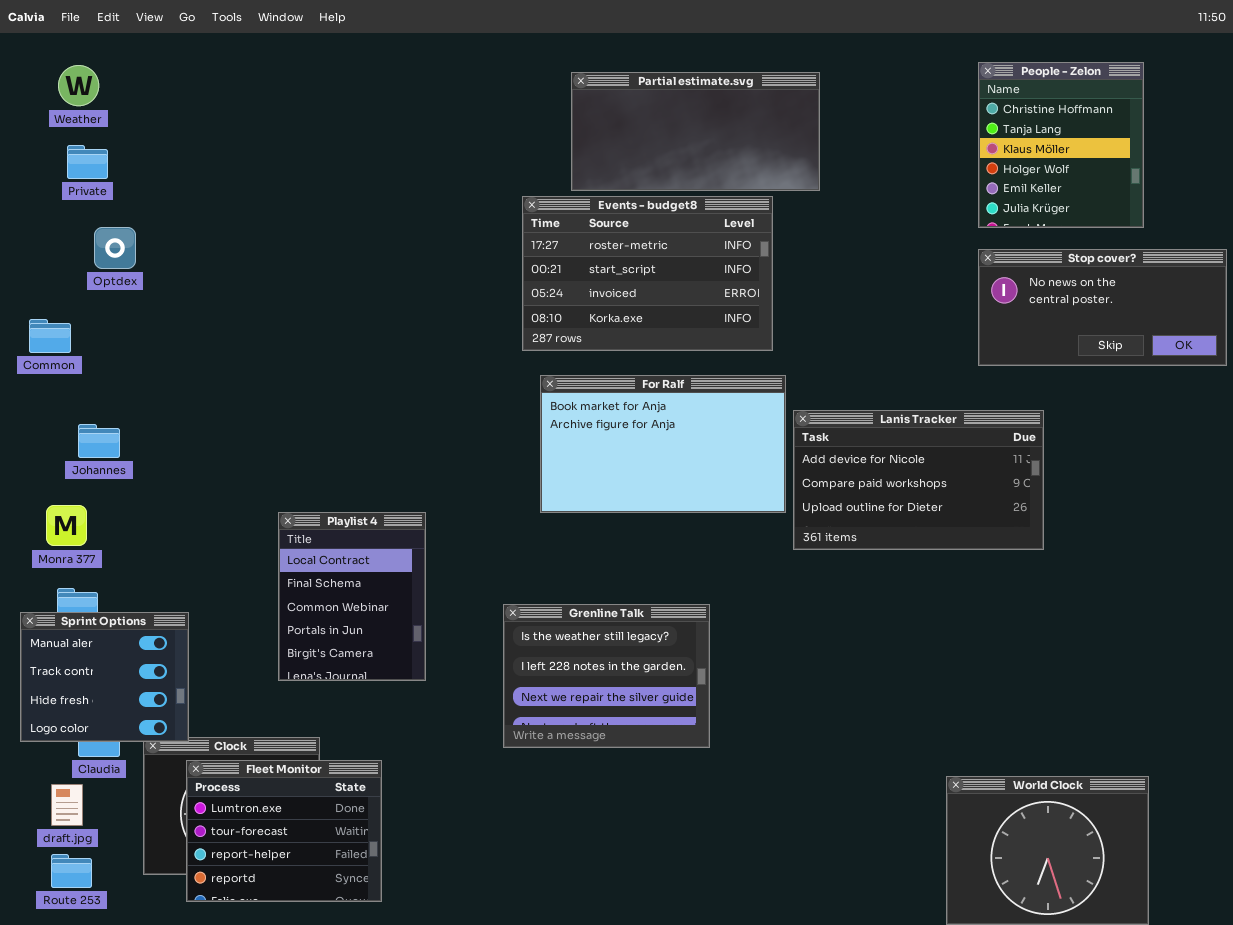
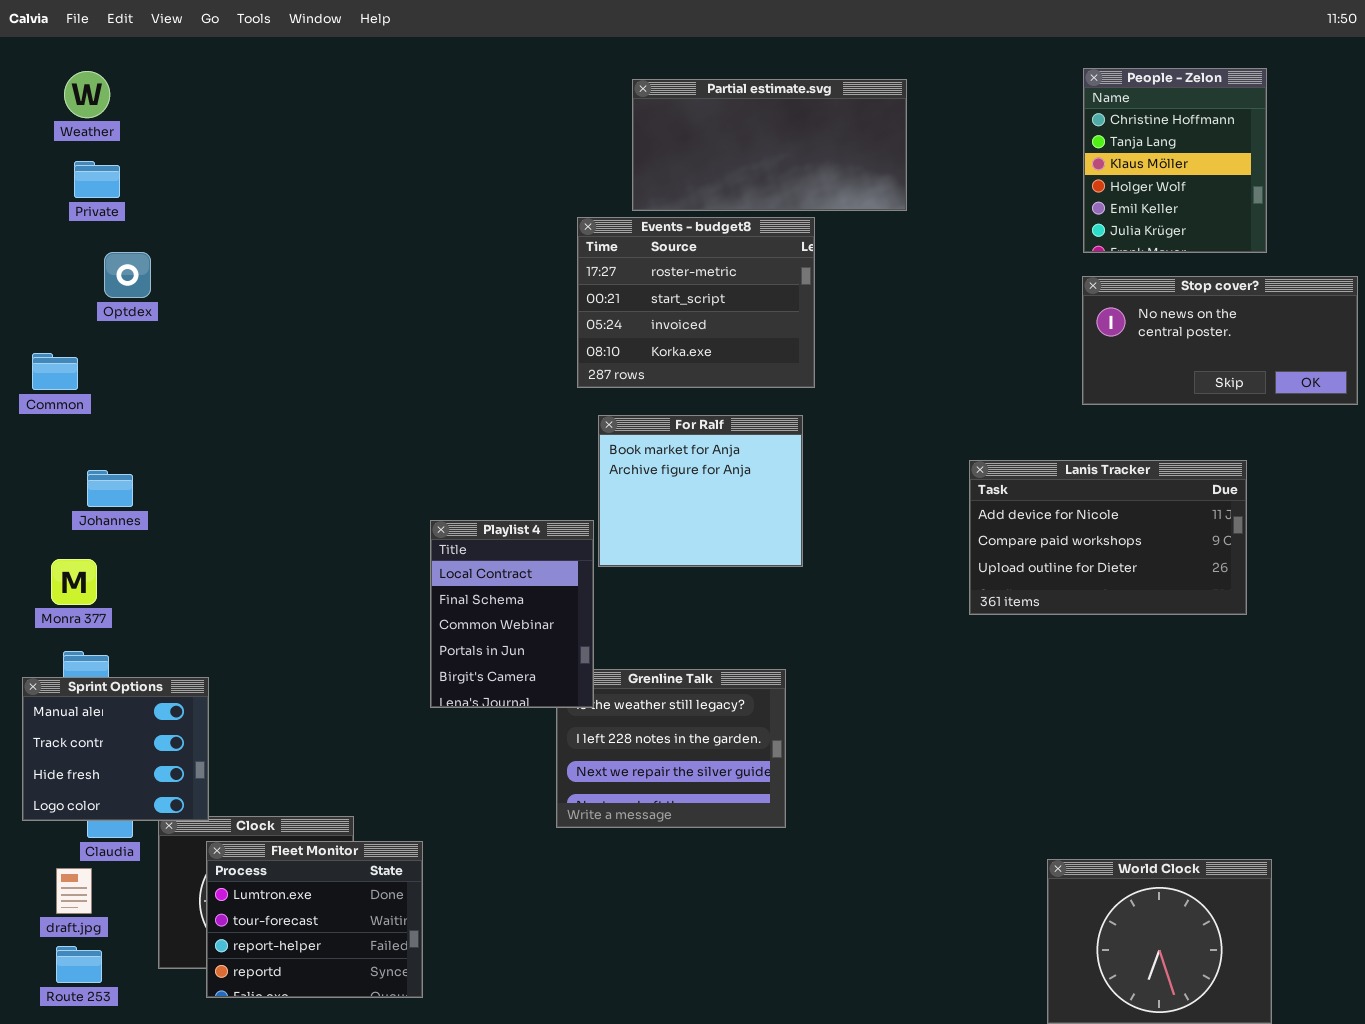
Events - budget8: [522,196,773,351] -> [577,217,815,388], resized
For Ralf: [540,375,786,513] -> [598,415,803,567], resized
Lanis Tracker: [793,410,1044,550] -> [969,460,1247,615], moved
Playlist 4: [278,512,426,681] -> [430,520,594,708], moved

